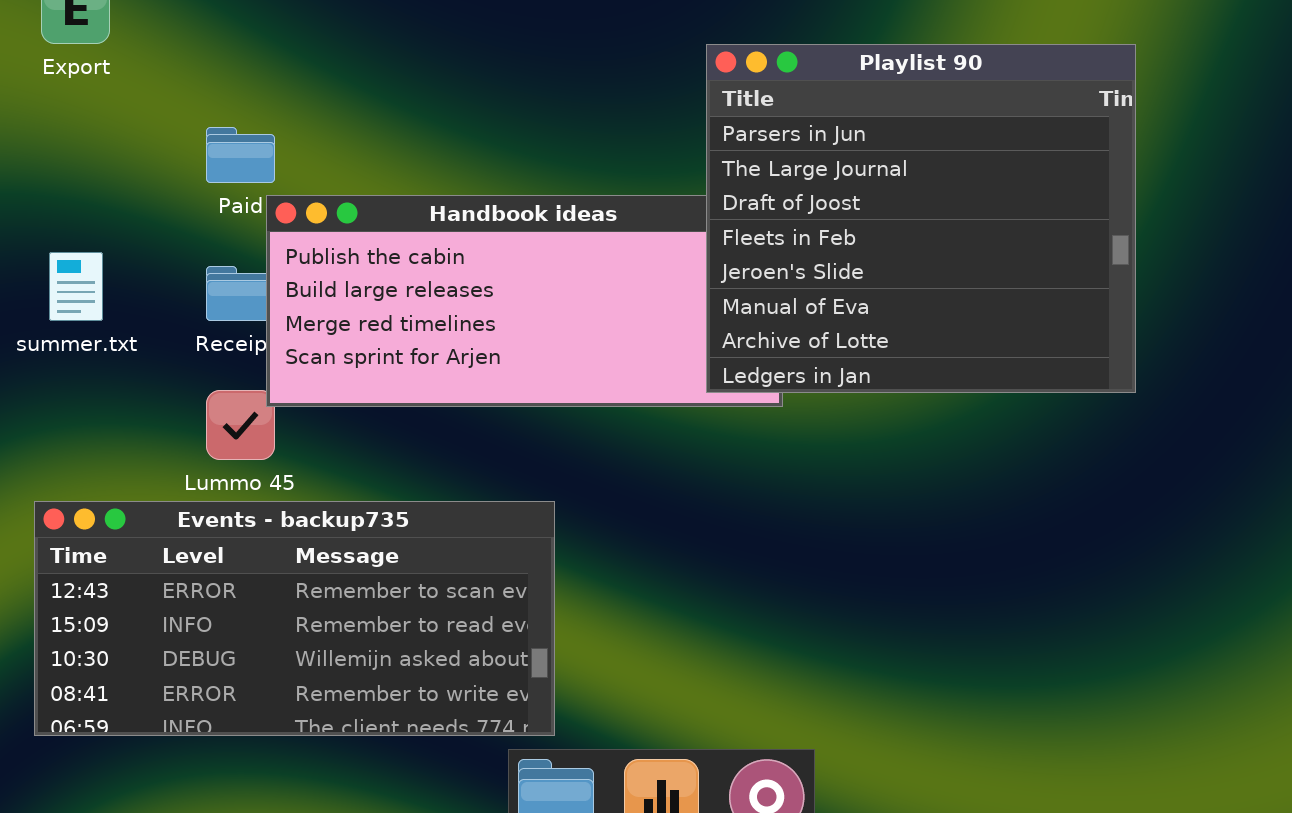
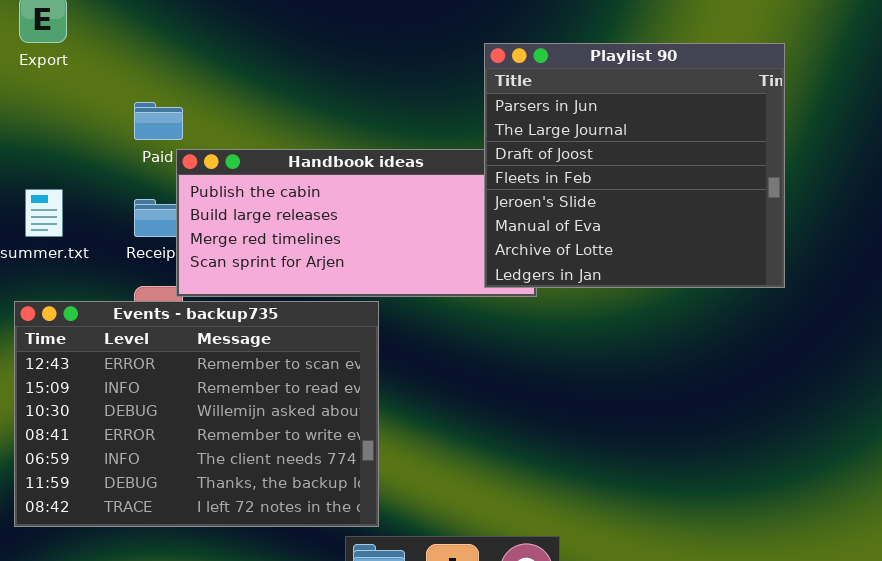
Events - backup735: [34,501,555,736] -> [14,301,379,527], resized

